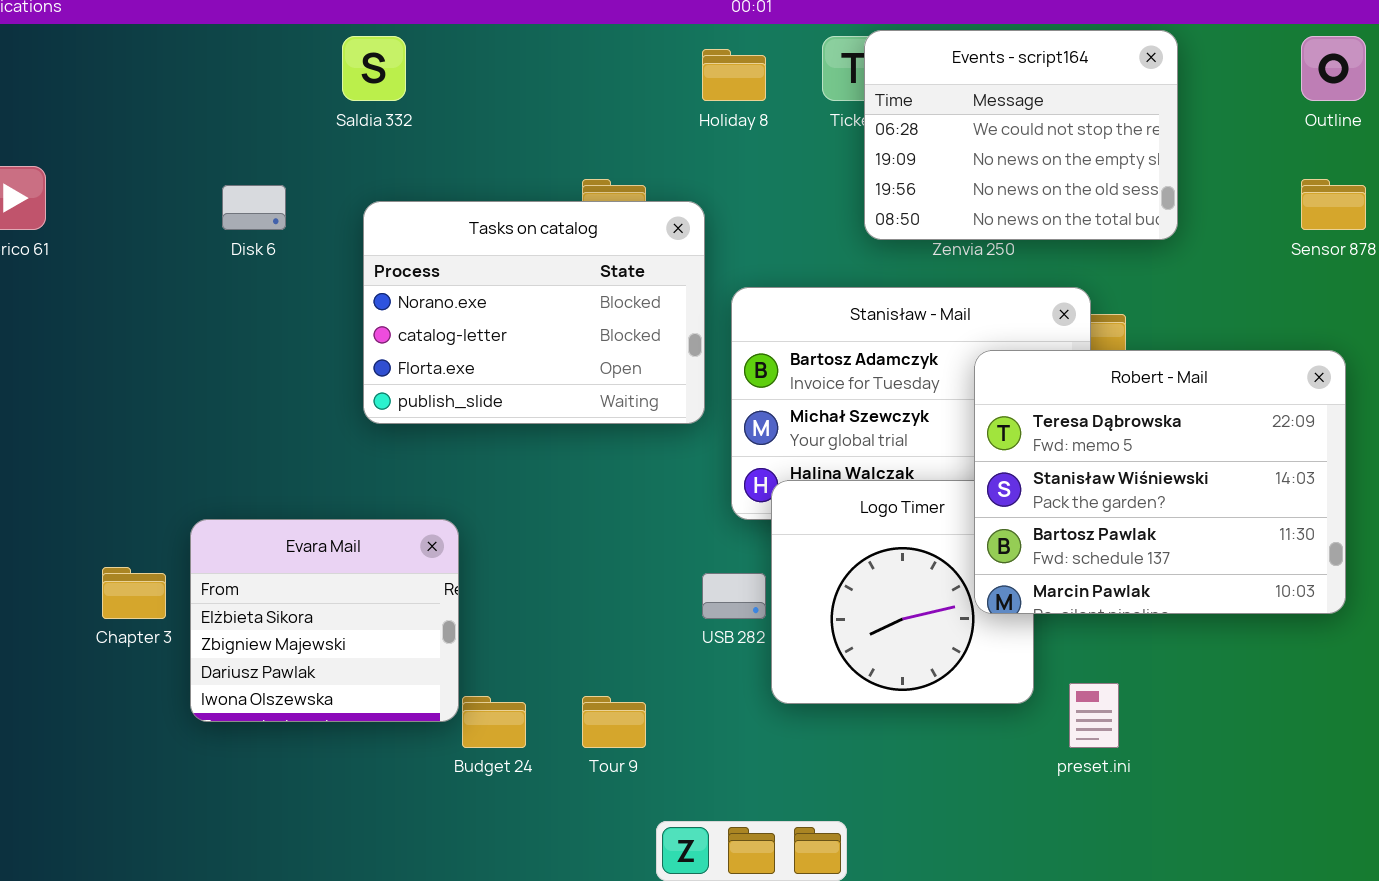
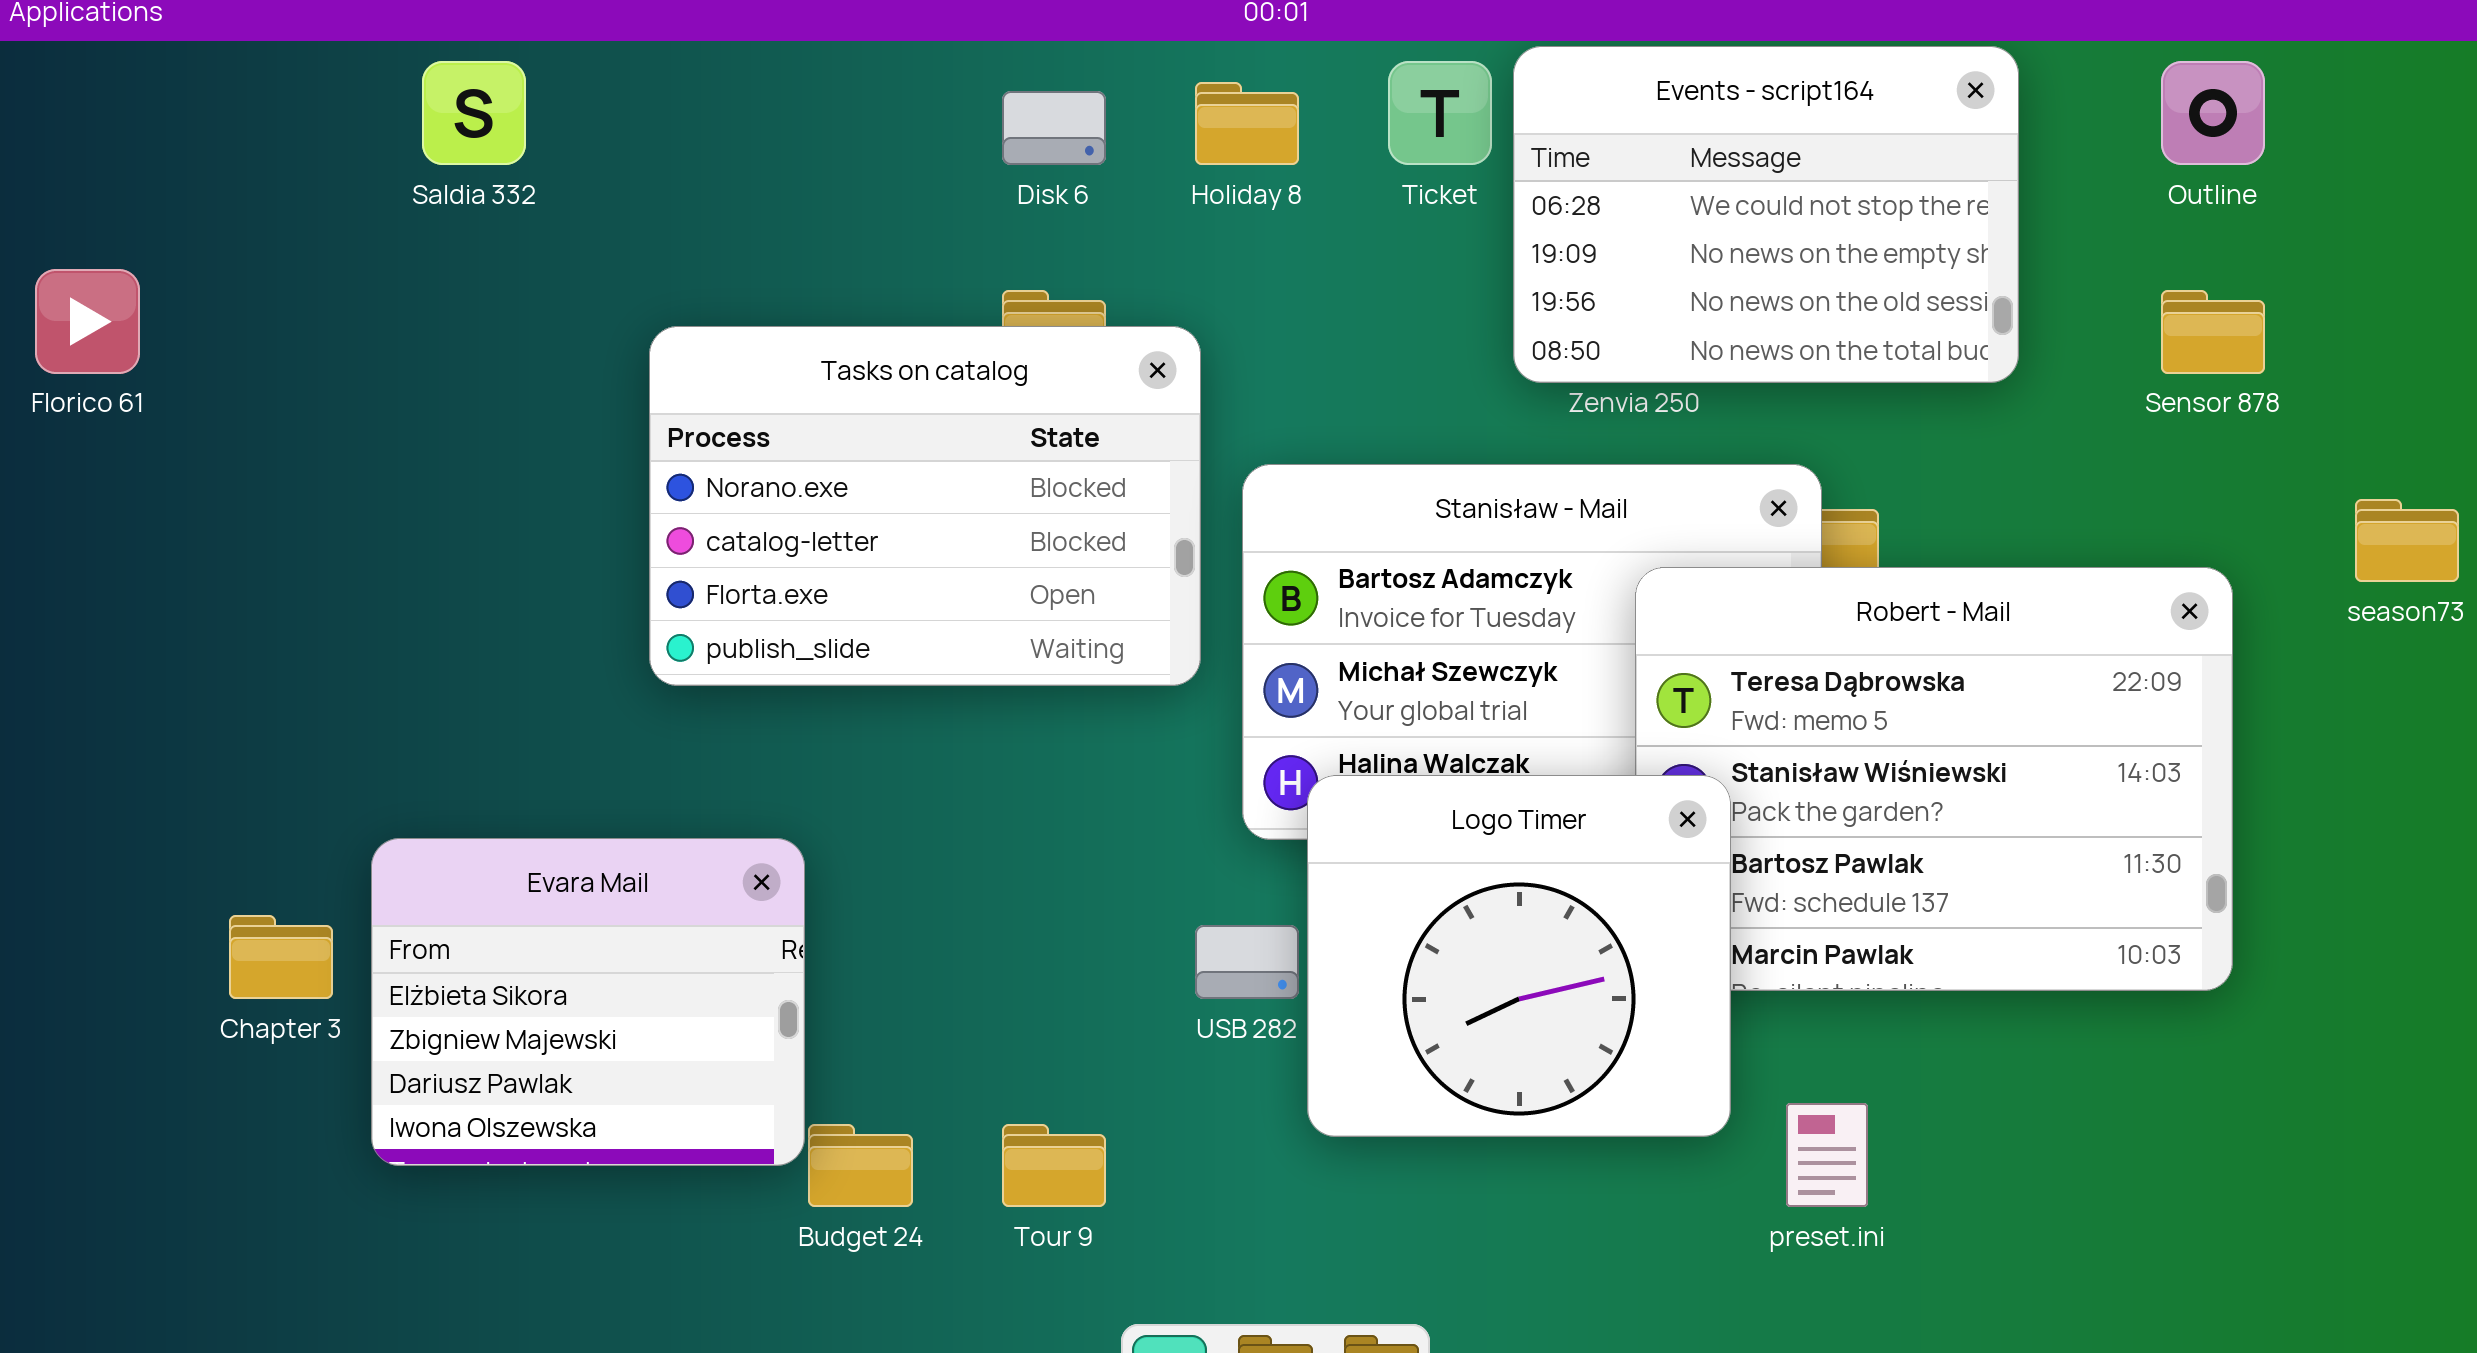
Events - script164: [864,30,1178,240] -> [1513,46,2019,383], moved
Saldia 332: [342,36,406,101] -> [422,61,526,165], moved
Disk 6: [222,185,286,230] -> [1002,91,1106,165], moved
Logo Timer: [771,480,1034,704] -> [1307,775,1731,1137], raised

